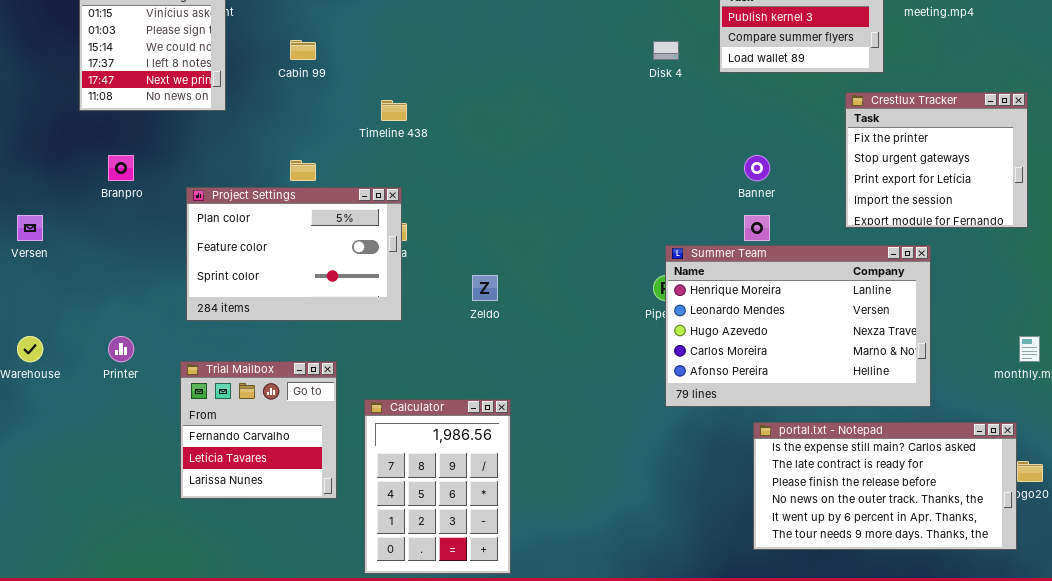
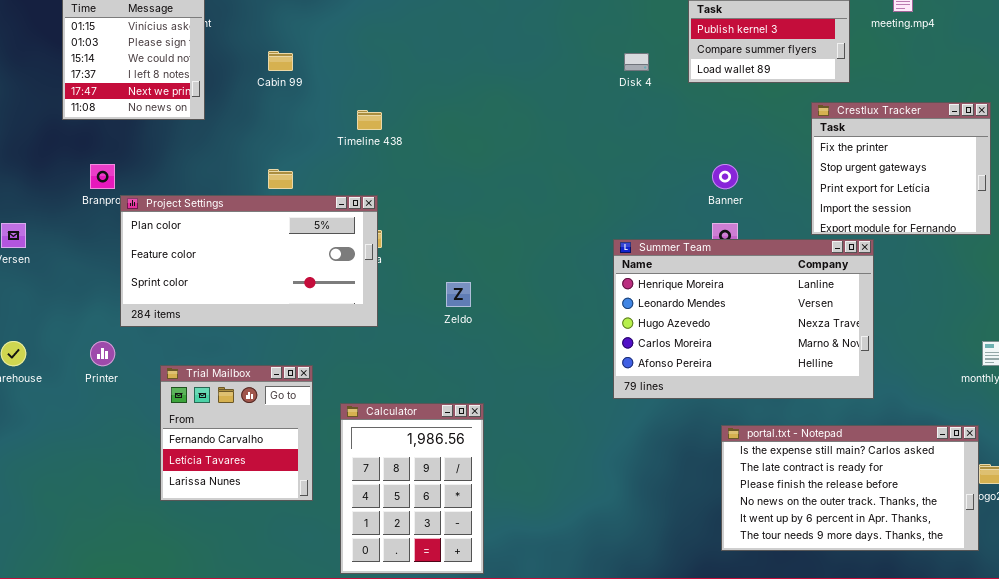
Project Settings: [186,187,402,321] -> [120,195,378,327], resized
Summer Team: [665,245,931,407] -> [613,239,874,399], moved

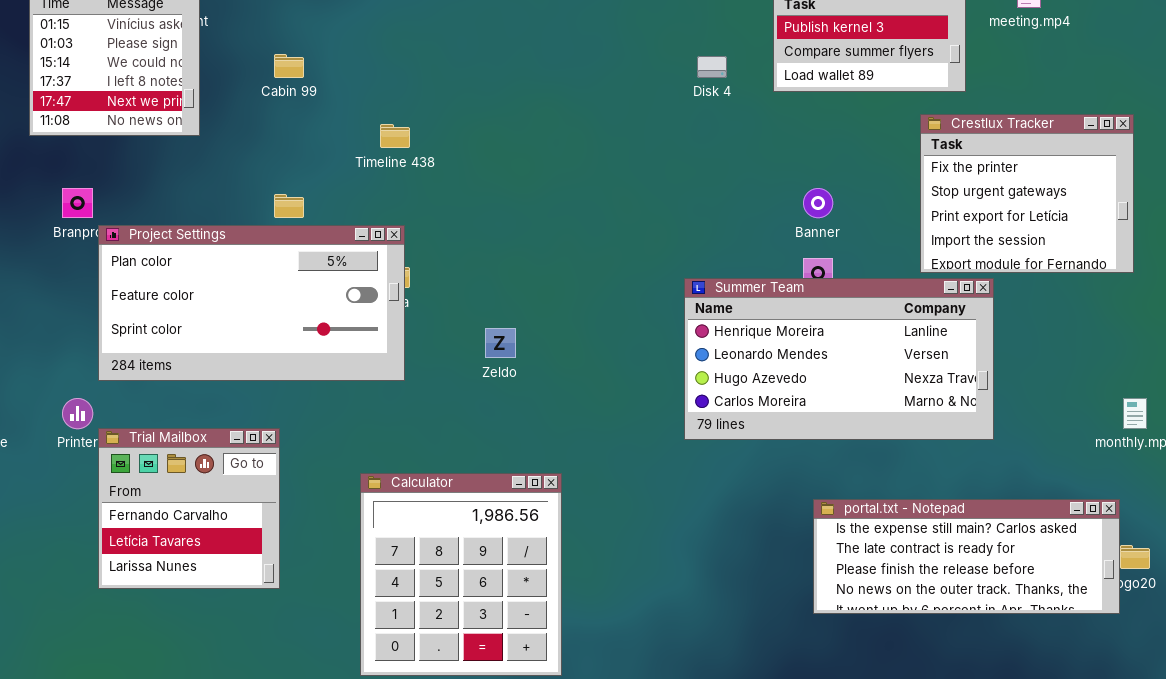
Summer Team: [613,239,874,399] -> [684,278,994,440], resized
Trial Mailbox: [160,365,313,501] -> [98,428,280,589], moved
Calculator: [340,403,484,574] -> [360,473,562,676], resized
portal.txt - Notepad: [721,425,979,551] -> [813,499,1120,614], resized

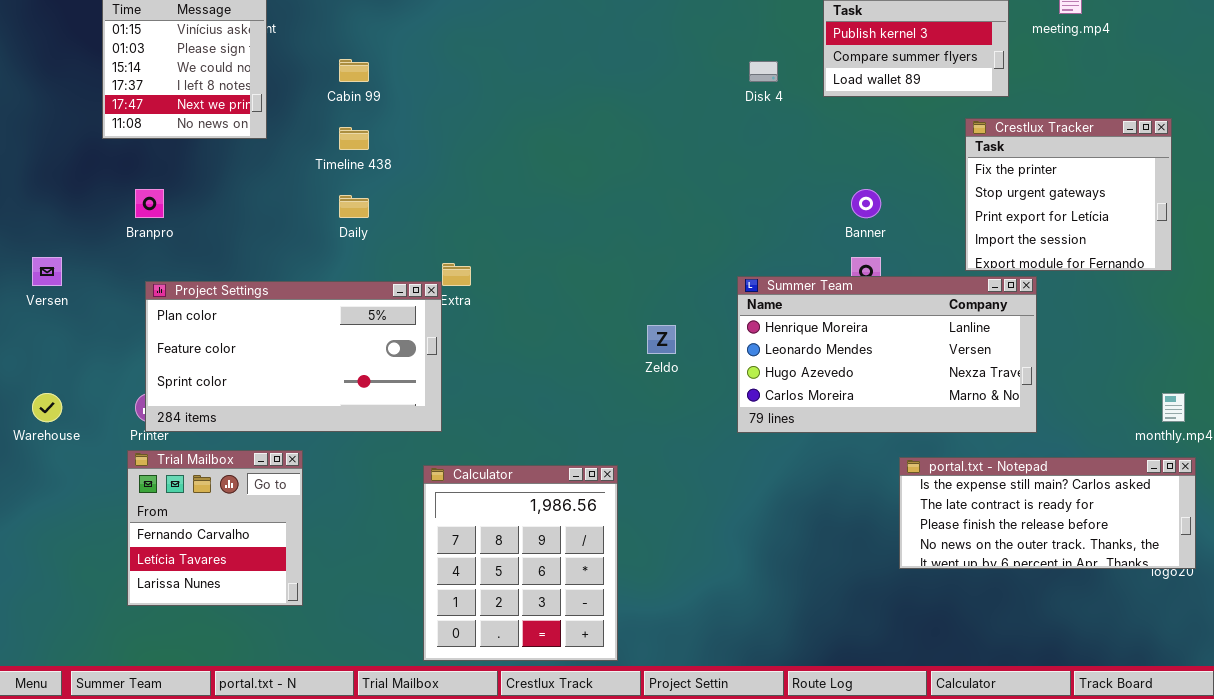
Timeline 438: [380,124,410,148] -> [339,127,369,150], moved
Project Settings: [98,225,405,381] -> [145,281,442,432], moved
Zeldo: [485,328,516,358] -> [647,325,676,354], moved
Trial Mailbox: [98,428,280,589] -> [127,450,303,606], moved
portal.txt - Notepad: [813,499,1120,614] -> [899,457,1196,569], moved

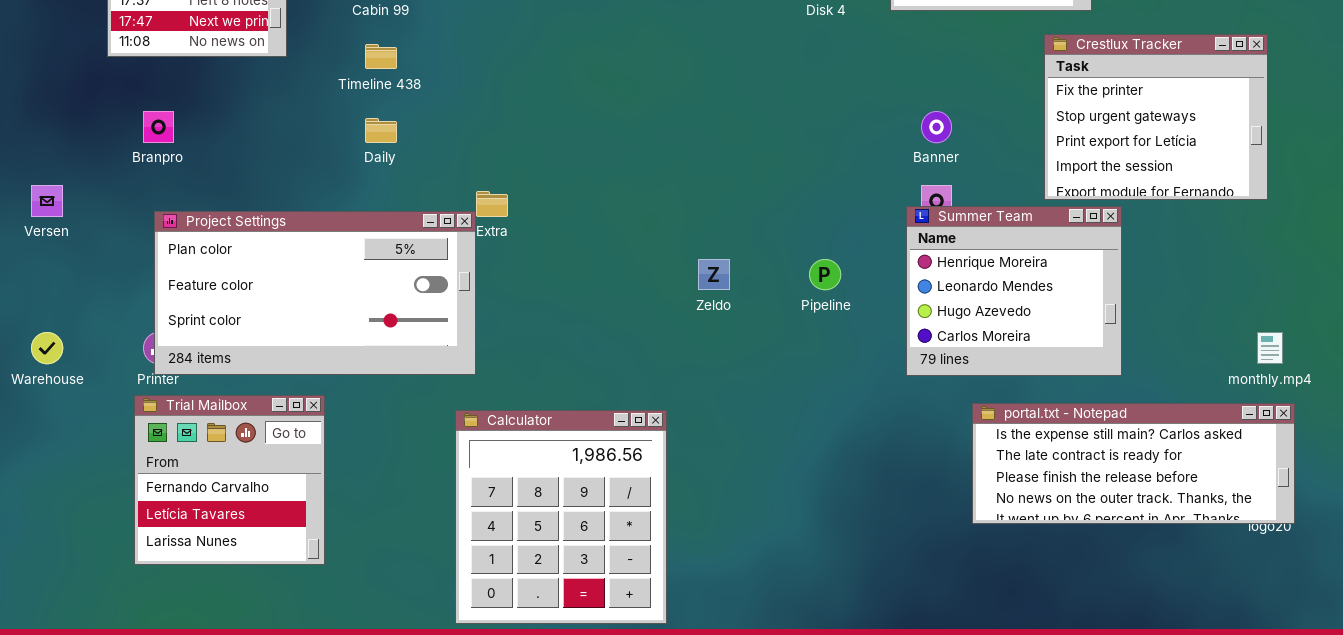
Summer Team: [737,276,1037,433] -> [906,206,1122,376], resized

